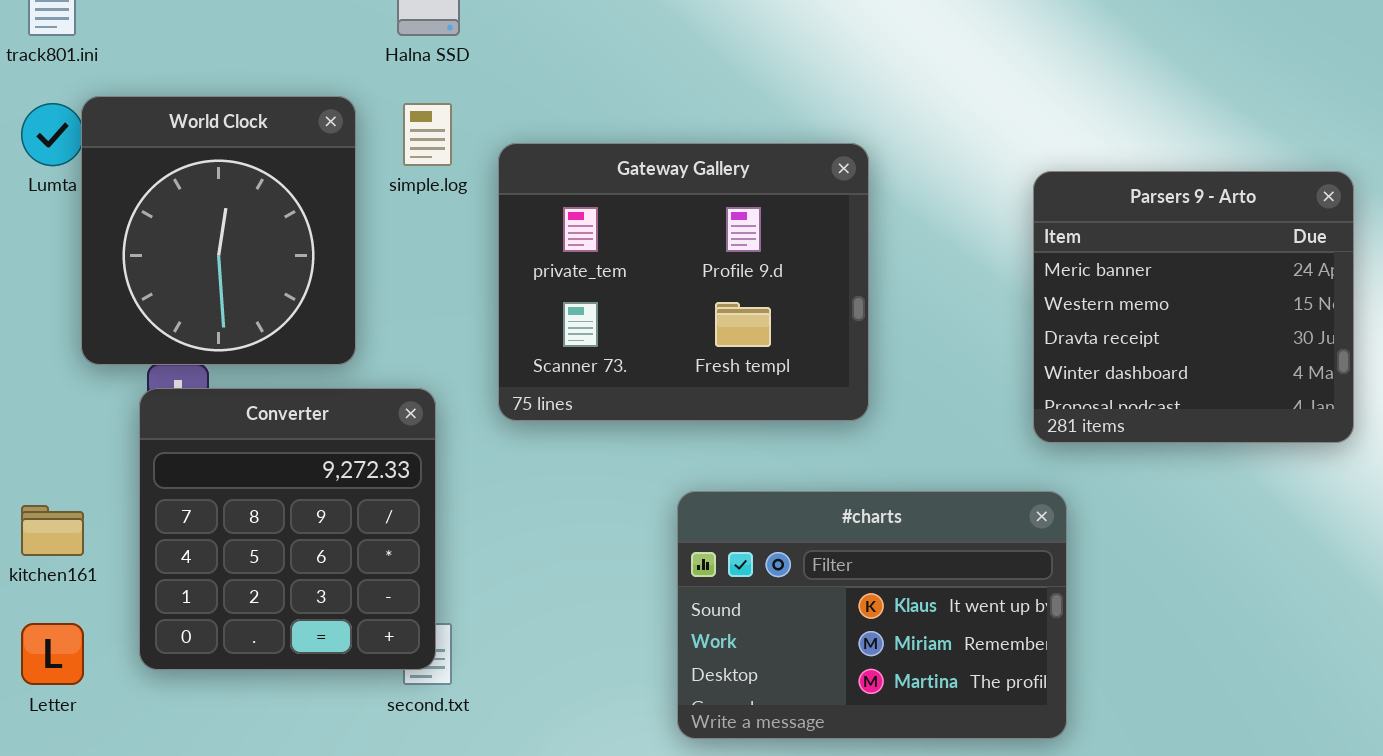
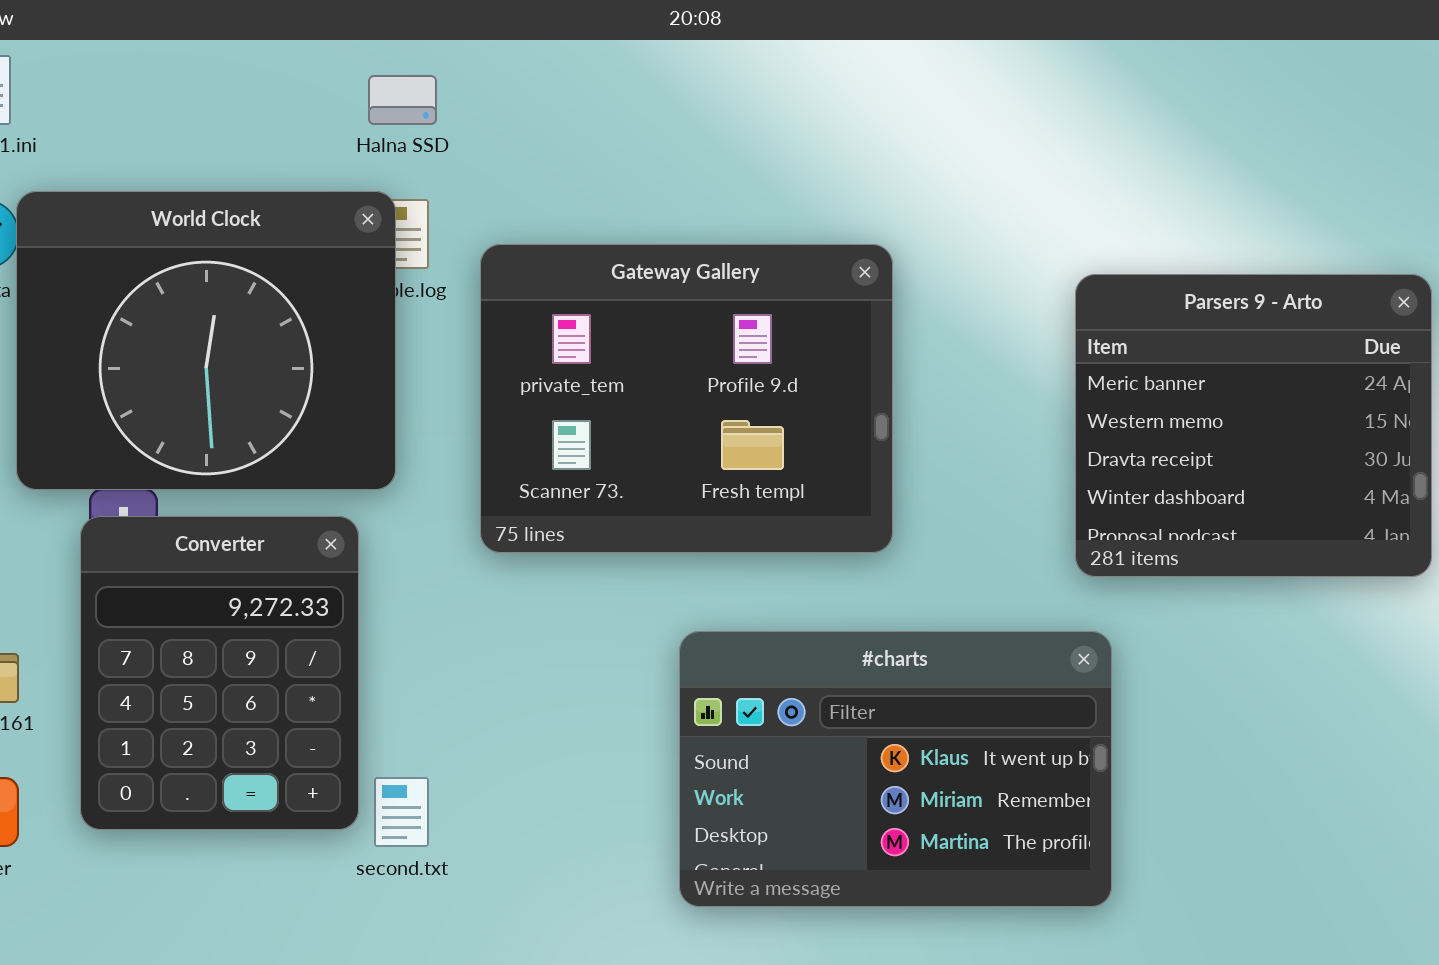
World Clock: [81,96,356,365] -> [16,191,396,490], resized
Converter: [139,388,436,670] -> [80,516,359,830], resized

